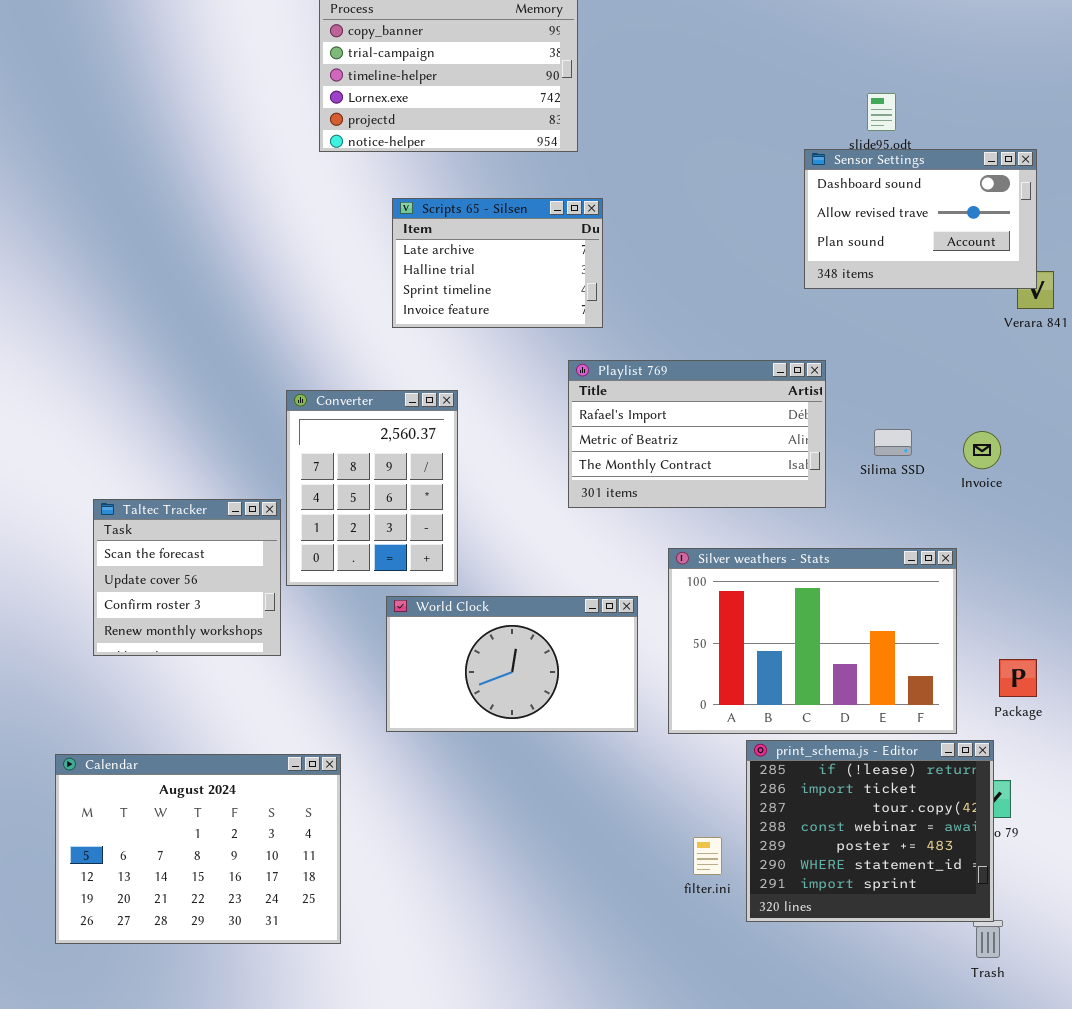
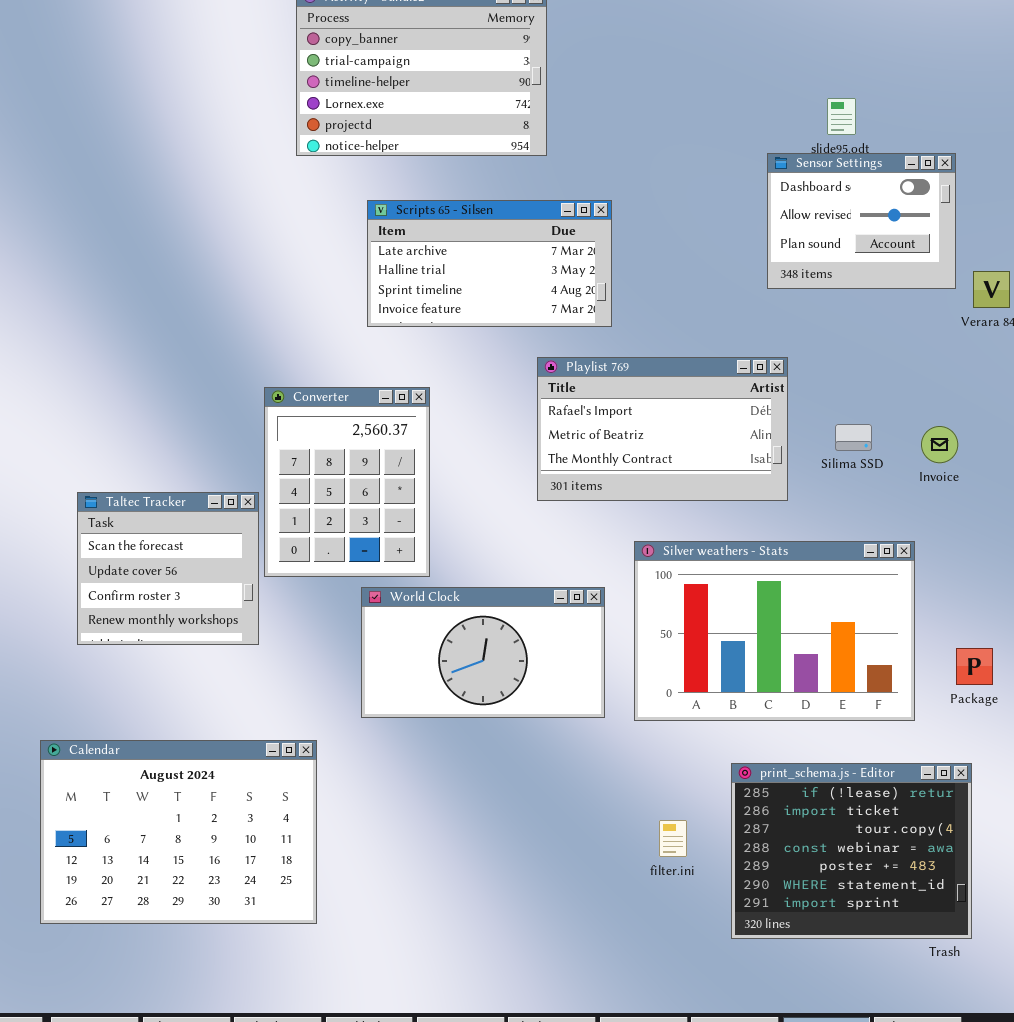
Sensor Settings: [804,149,1037,289] -> [767,153,956,289], resized
Scripts 65 - Silsen: [392,198,603,328] -> [367,200,612,327], resized
print_schema.js - Editor: [746,740,994,922] -> [731,763,972,939], moved

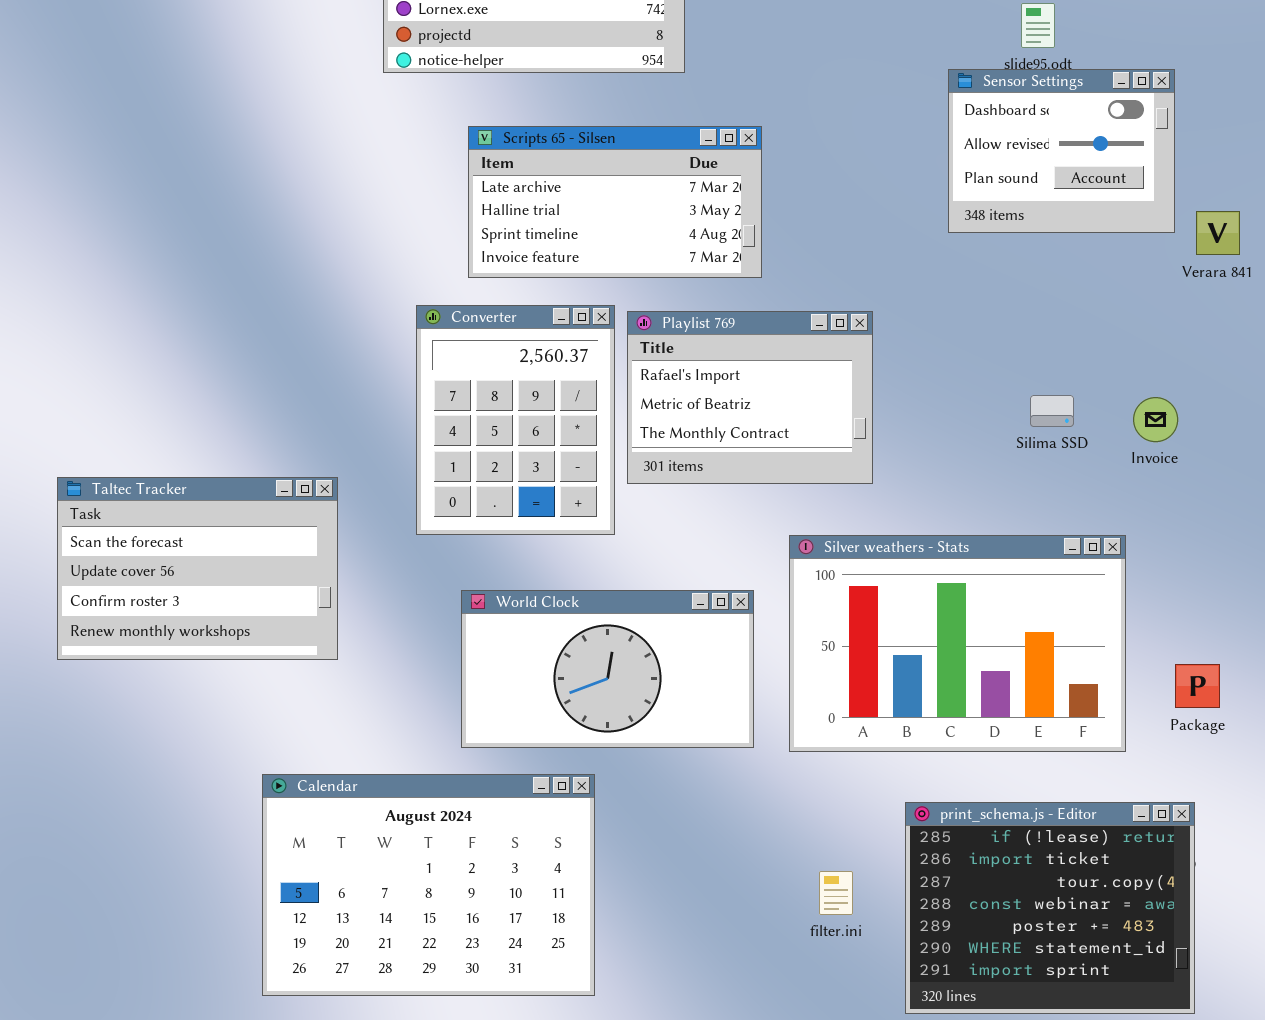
Playlist 769: [537,357,788,501] -> [627,311,873,484], moved, resized
Converter: [264,387,430,577] -> [416,305,615,535], moved
Taltec Tracker: [77,492,259,645] -> [57,477,338,660], resized
Calendar: [40,740,317,924] -> [262,774,595,996], moved

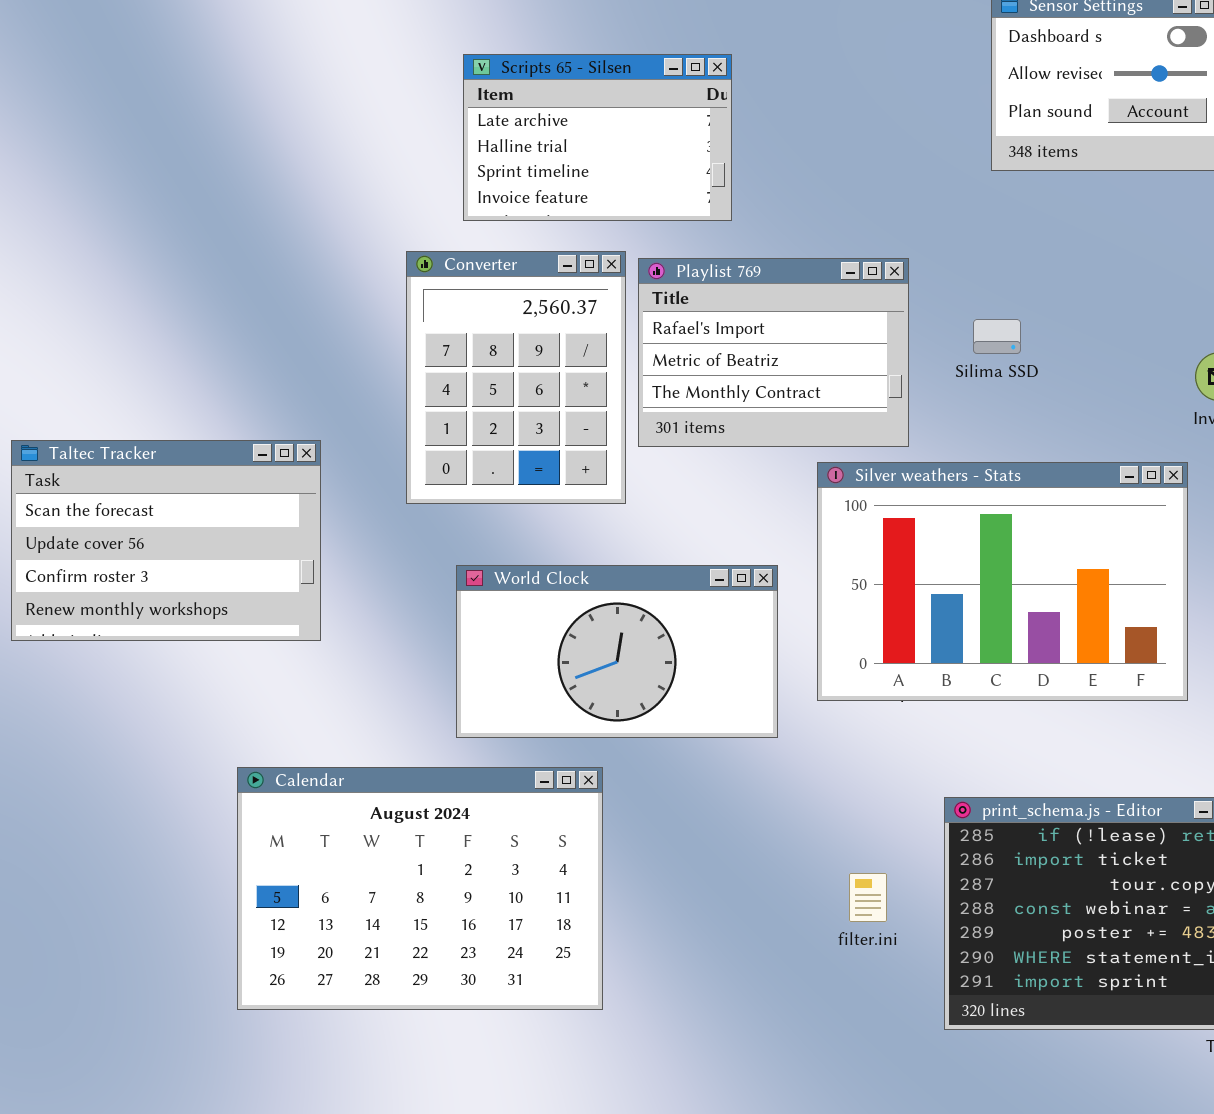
Scripts 65 - Silsen: [468,126,762,278] -> [463,54,732,221], resized
Silima SSD: [1030,395,1074,427] -> [973,319,1021,354], moved
Silver weathers - Stats: [789,535,1126,752] -> [817,462,1188,701], moved

